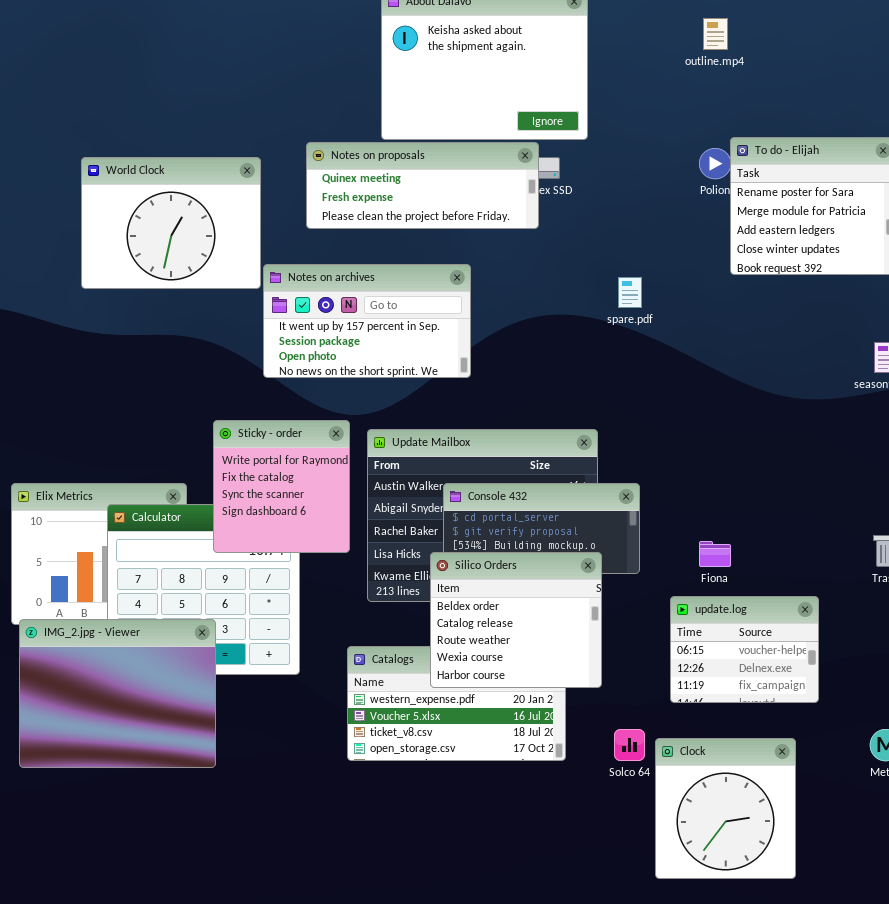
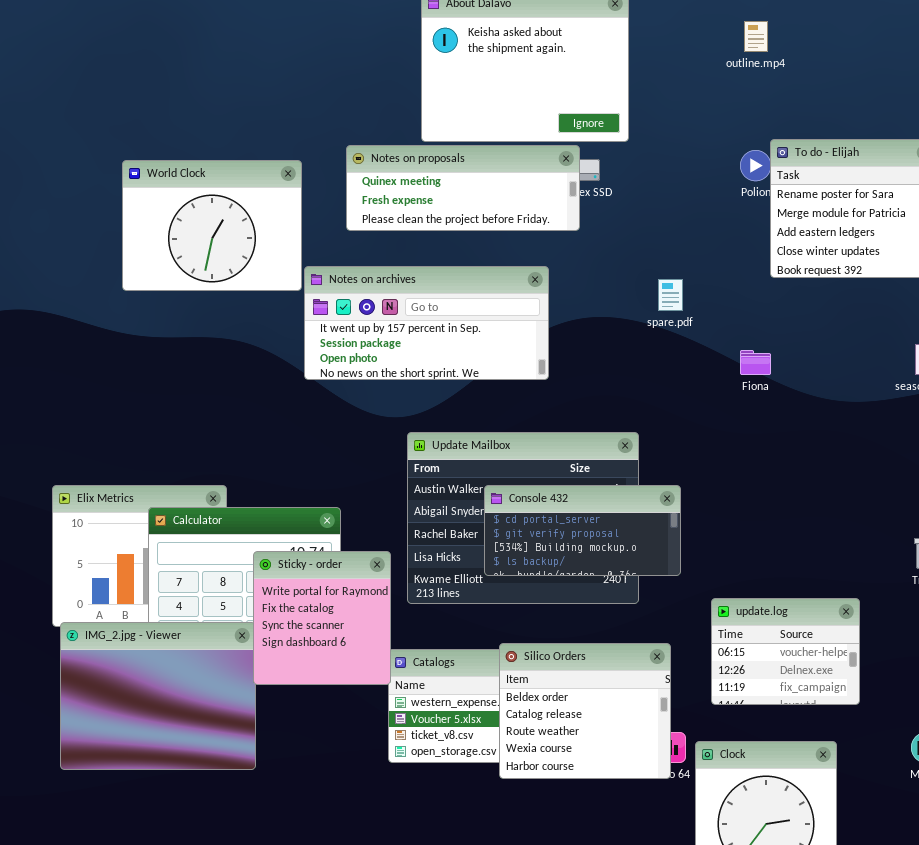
Notes on archives: [263,264,471,378] -> [304,266,549,380], resized
Sticky - order: [213,420,350,553] -> [253,551,391,685], moved
Fiona: [699,541,731,567] -> [740,350,771,375], moved
Silico Orders: [430,552,602,688] -> [499,643,671,779], moved

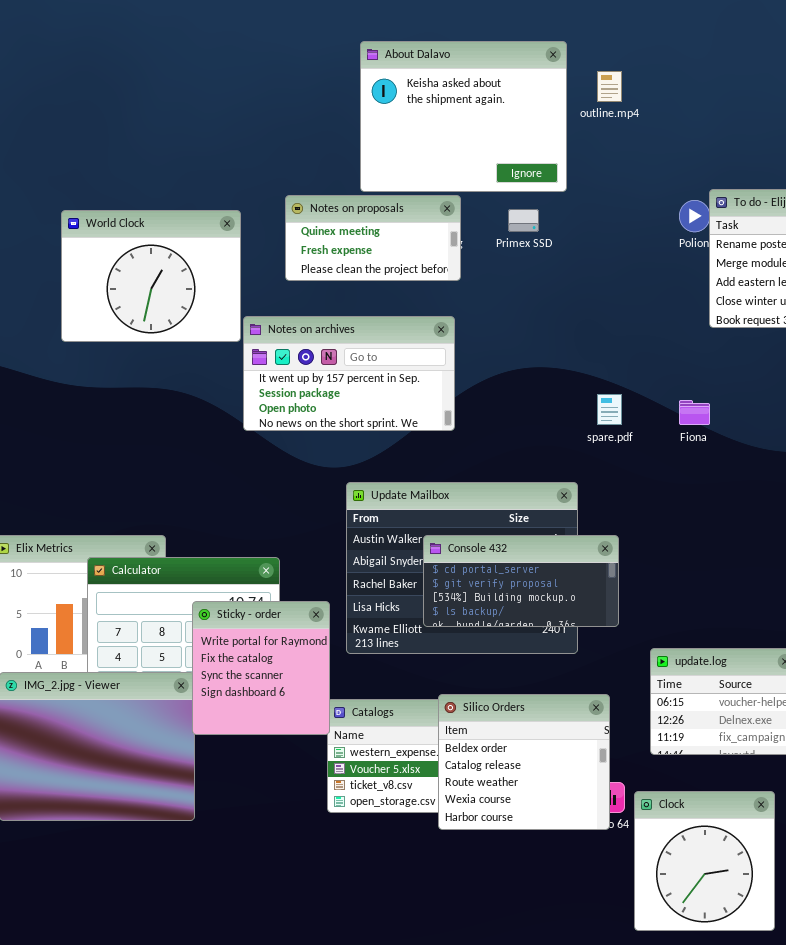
outline.mp4: [744,21,768,52] -> [597,71,622,102], moved
Notes on proposals: [346,145,580,231] -> [285,195,461,281], resized
Notes on archives: [304,266,549,380] -> [243,316,455,431], resized
spare.pdf: [658,279,683,311] -> [597,394,622,425], moved

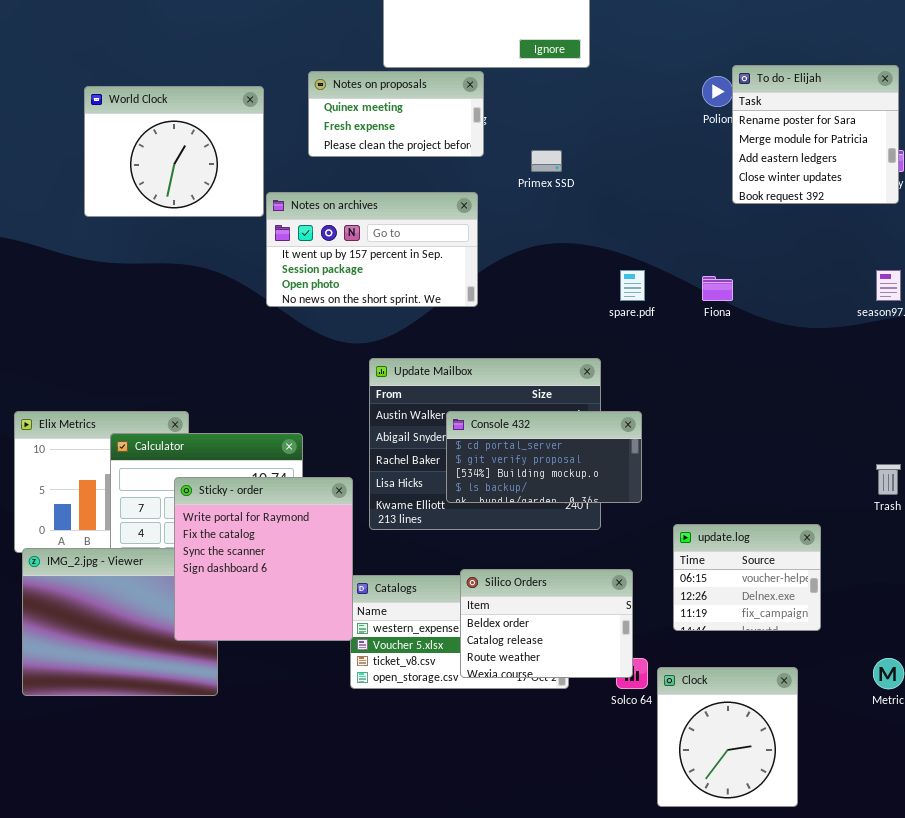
Primex SSD: [508,209,539,232] -> [531,150,562,172], moved
Sticky - order: [192,601,330,735] -> [174,477,353,641], resized
Silico Orders: [438,694,610,830] -> [460,569,633,678], resized

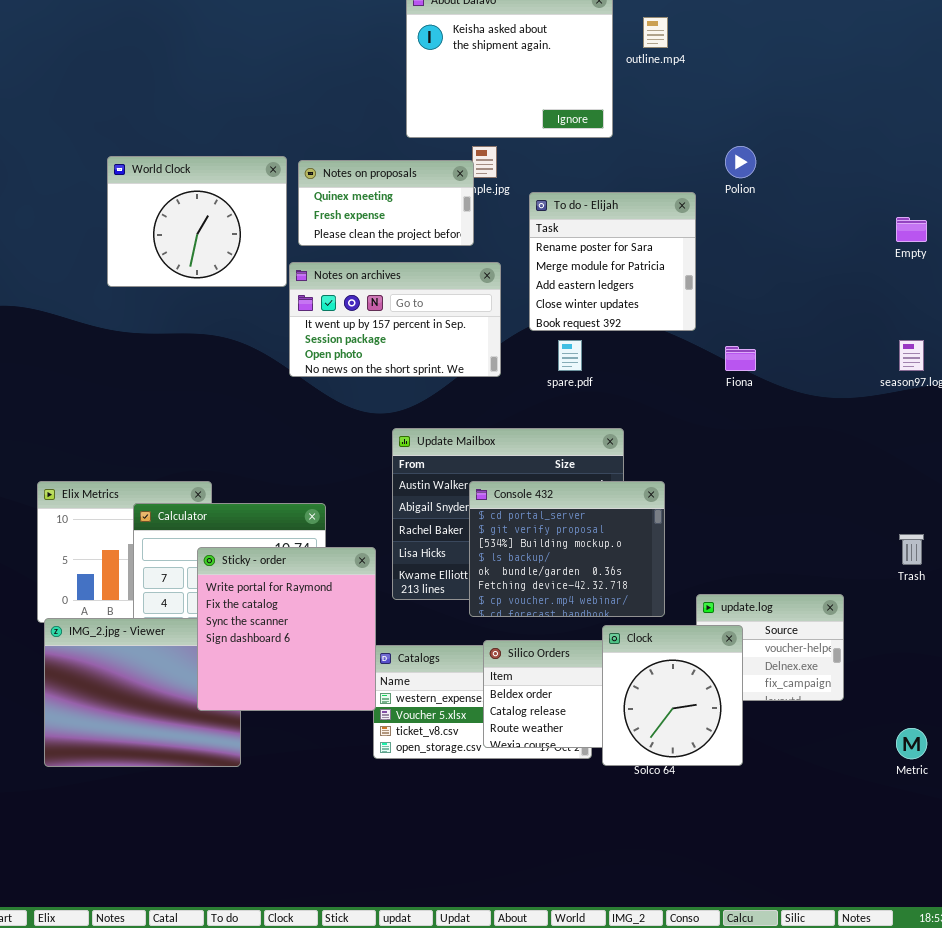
To do - Elijah: [732,65,899,204] -> [529,192,696,331], moved
Notes on proposals: [308,71,484,157] -> [298,160,474,246], moved
spare.pdf: [620,270,645,301] -> [558,340,582,371], moved
Console 432: [446,411,642,503] -> [469,481,665,617], resized
Clock: [657,667,798,807] -> [602,625,743,766], moved

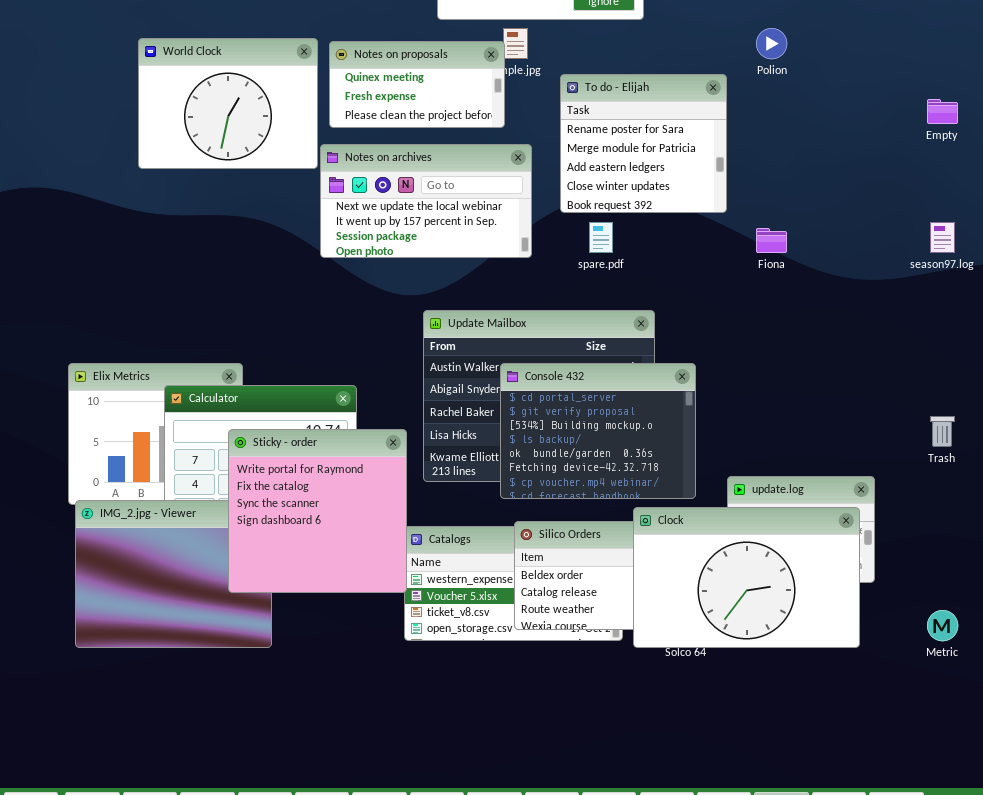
Notes on archives: [289,262,501,377] -> [320,144,532,258], scrolled up 1 row
Clock: [602,625,743,766] -> [633,507,860,648], resized

